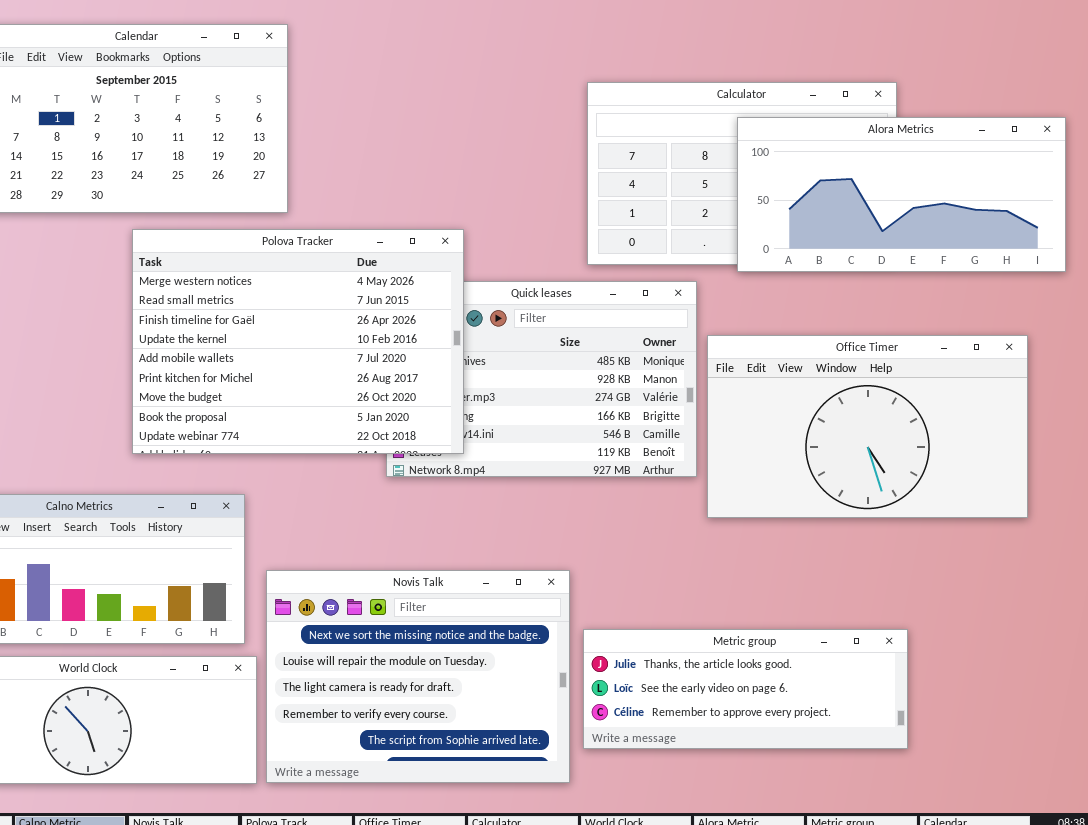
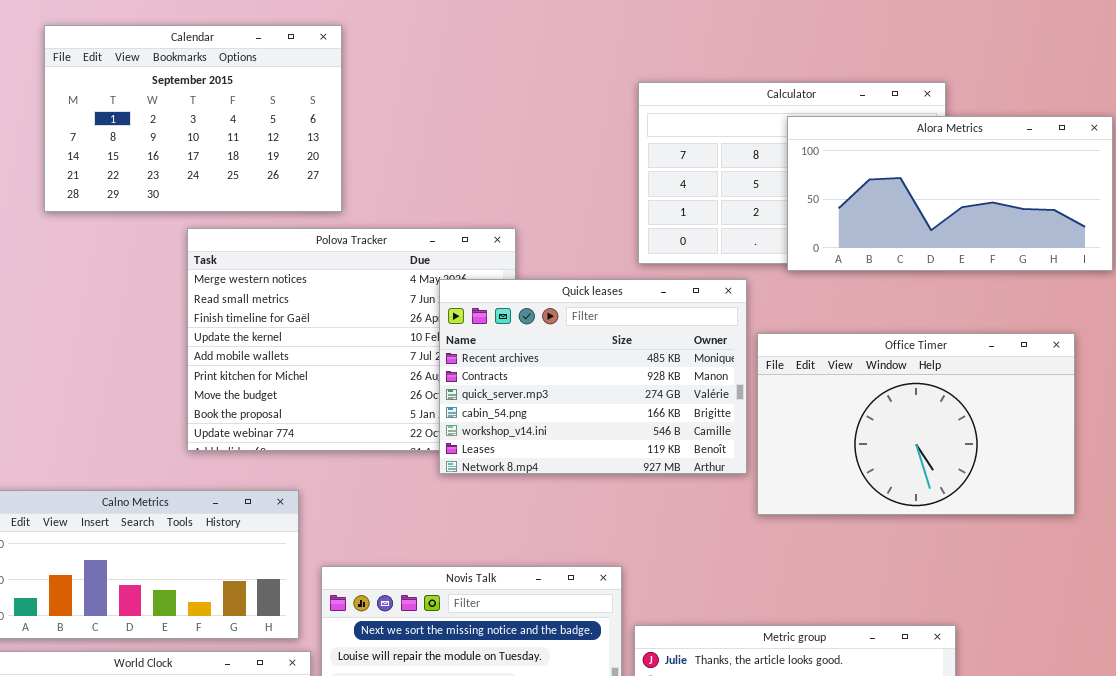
Quick leases: [386,281,697,477] -> [439,279,747,474], raised

